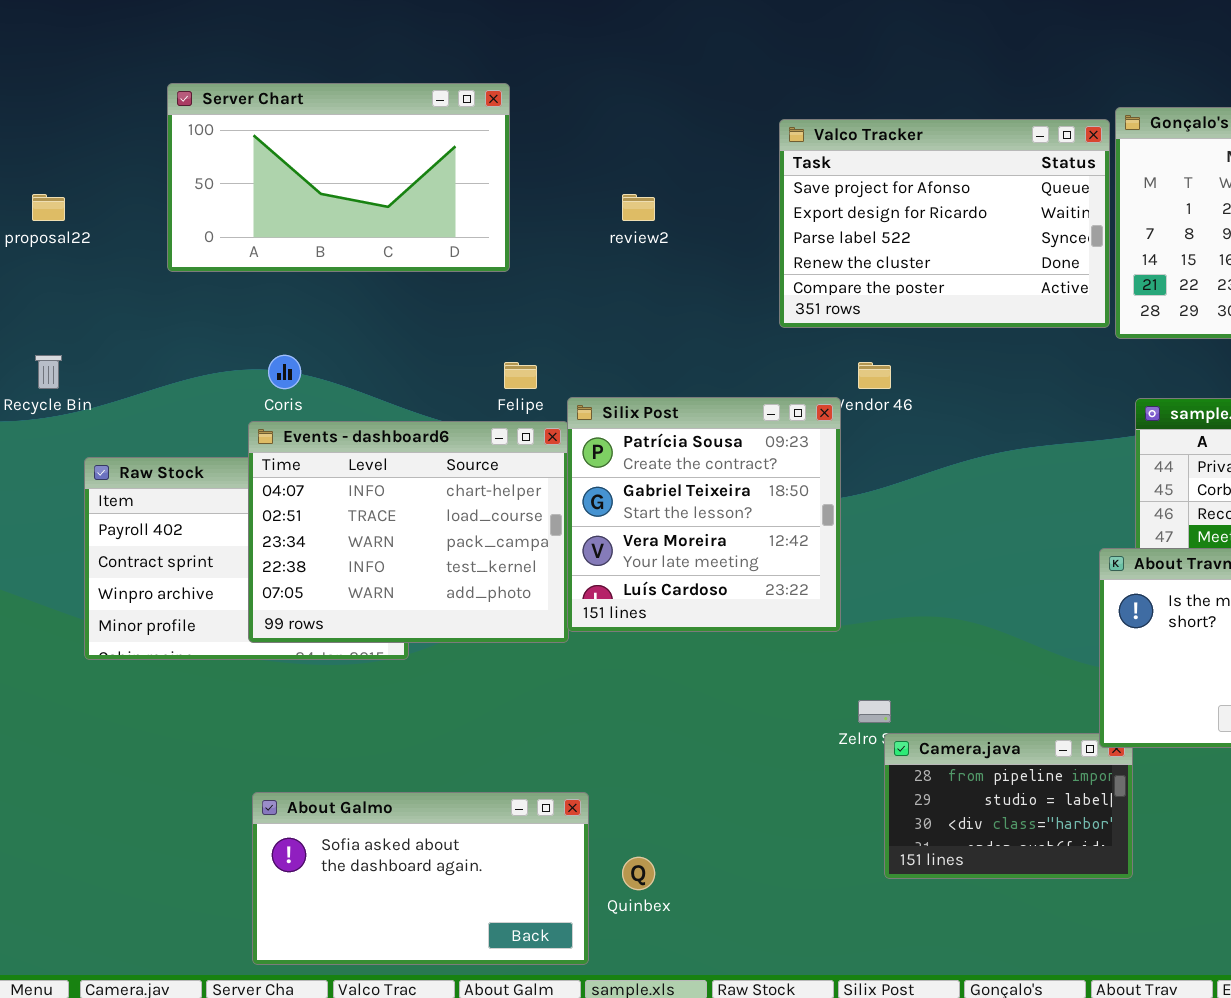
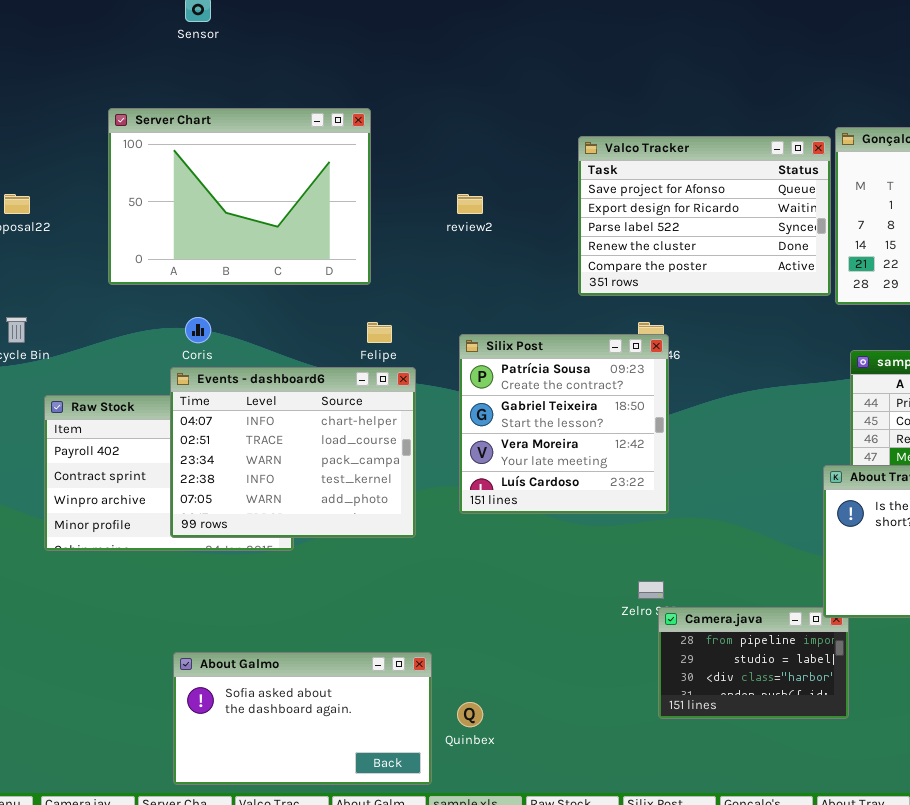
Server Chart: [167,83,510,272] -> [108,108,371,285], resized
Silix Post: [567,397,841,632] -> [459,334,669,514], moved

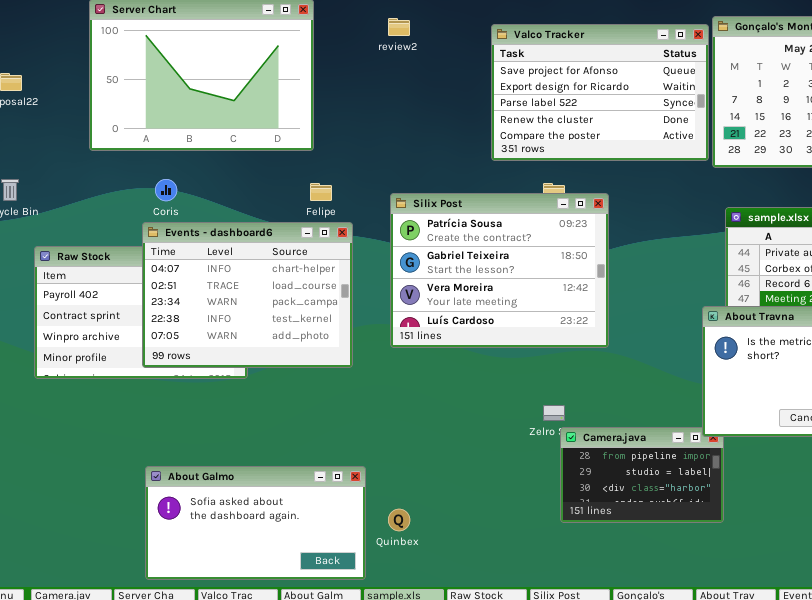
review2: [457,194,483,214] -> [388,18,410,36], moved
Silix Post: [459,334,669,514] -> [390,193,609,348], resized

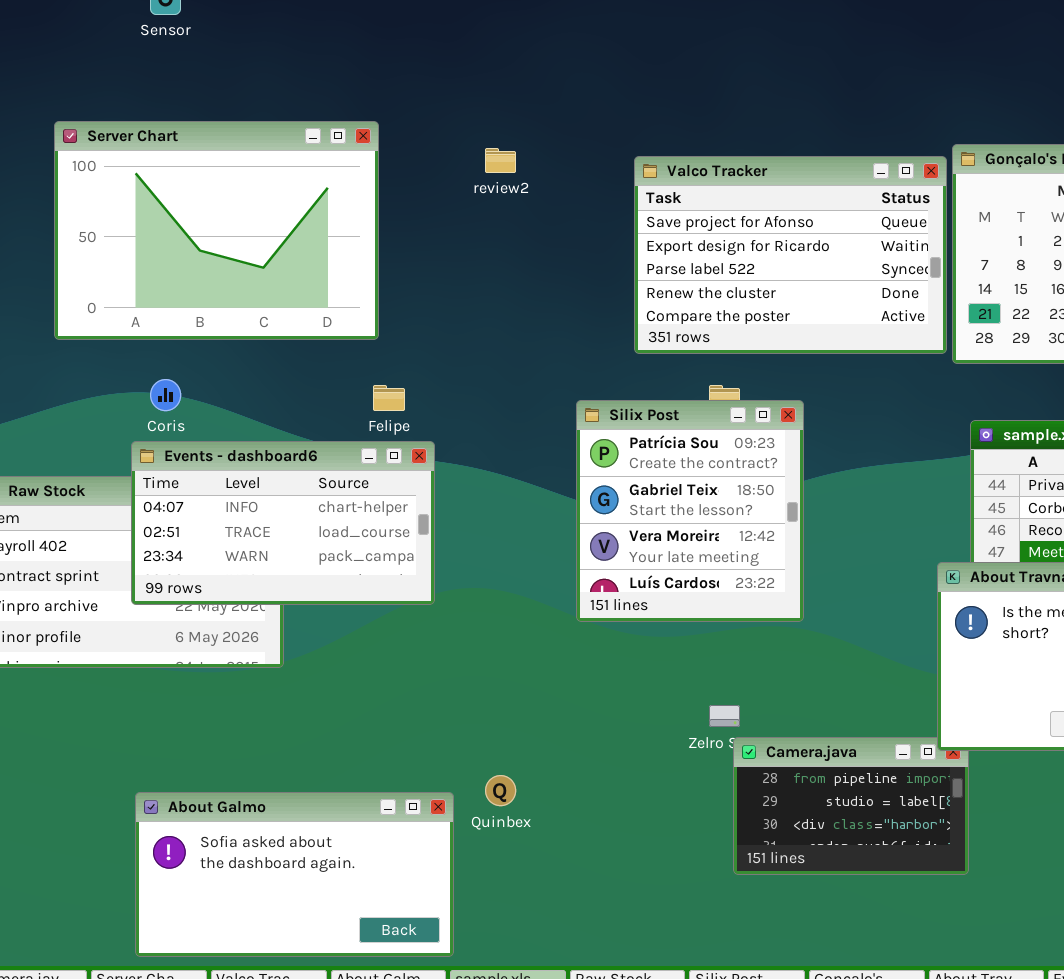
Silix Post: [390,193,609,348] -> [576,400,804,622], resized
Events - dashboard6: [142,222,353,368] -> [131,441,435,605], resized
Quinbex: [388,509,410,531] -> [485,775,516,806], moved

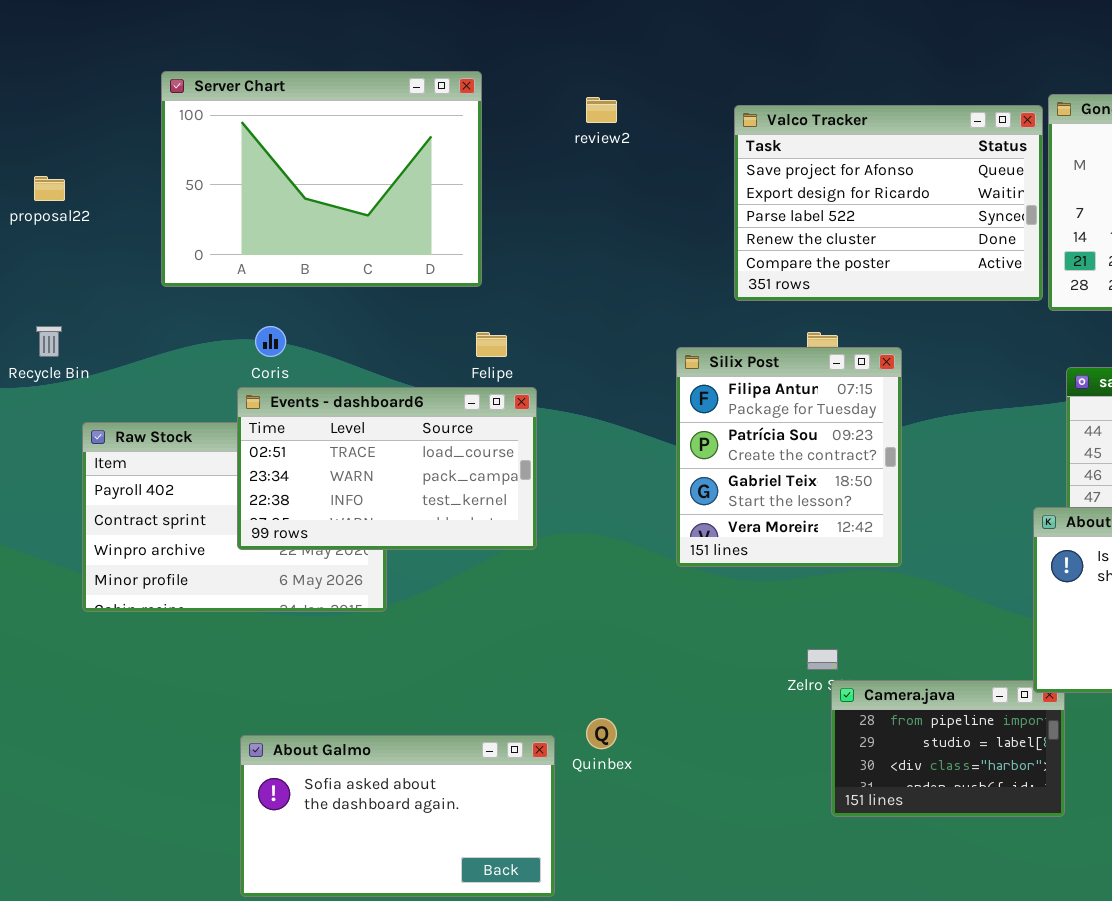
Silix Post: [576,400,804,622] -> [676,347,902,567], scrolled up 1 row
Events - dashboard6: [131,441,435,605] -> [237,387,537,550], scrolled down 1 row

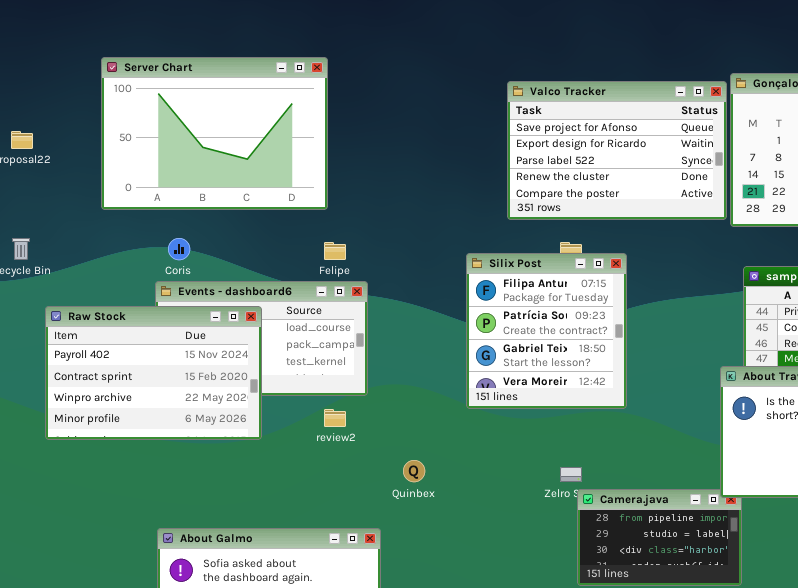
review2: [586,97,617,123] -> [324,409,346,427], moved
Raw Stock: [82,422,387,612] -> [45,306,262,440], raised
Quinbex: [586,718,617,749] -> [403,460,425,482], moved

